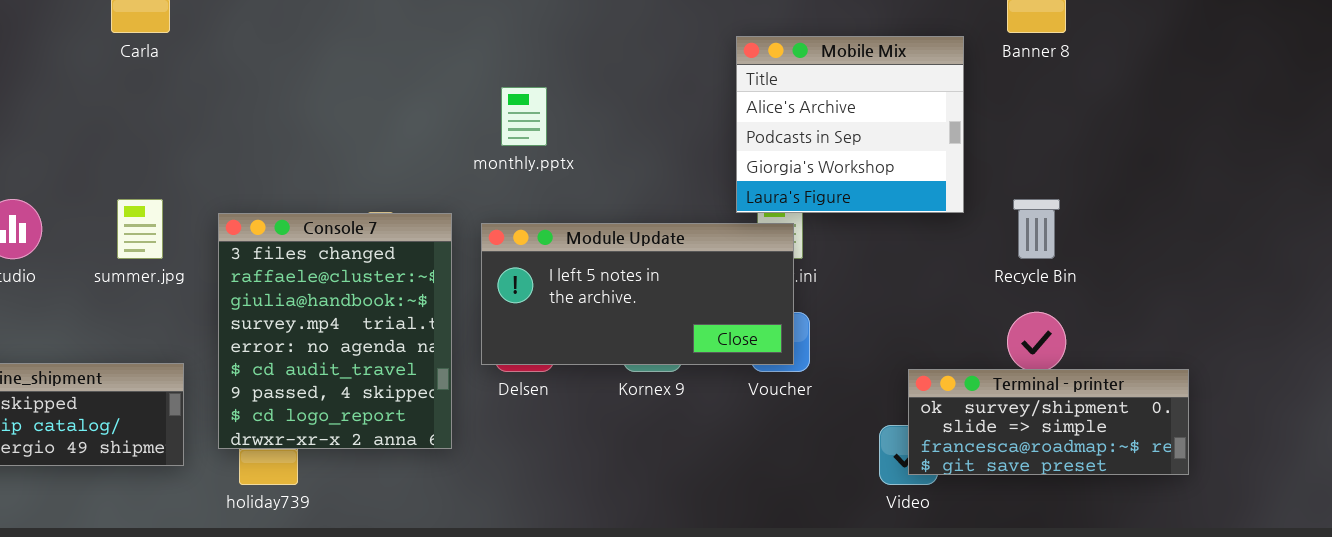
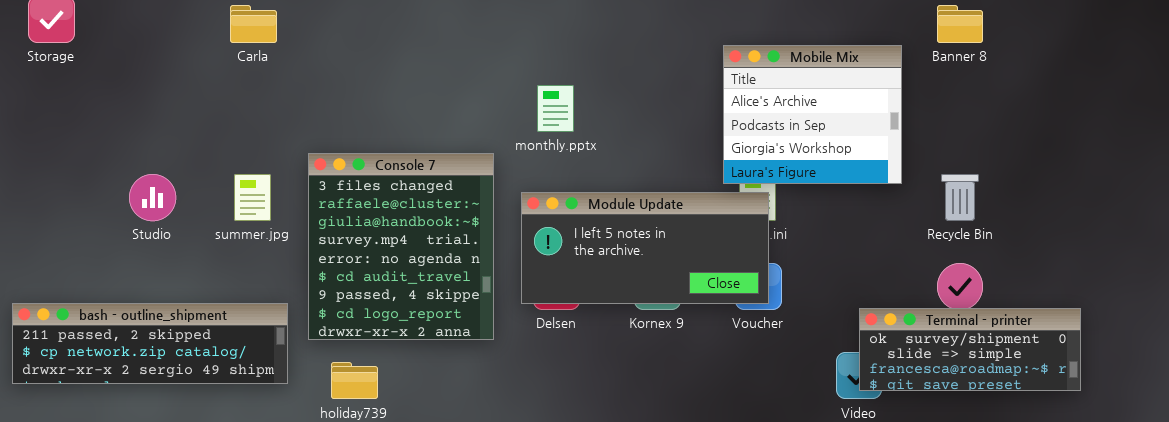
Console 7: [218,213,452,449] -> [308,153,494,340], moved

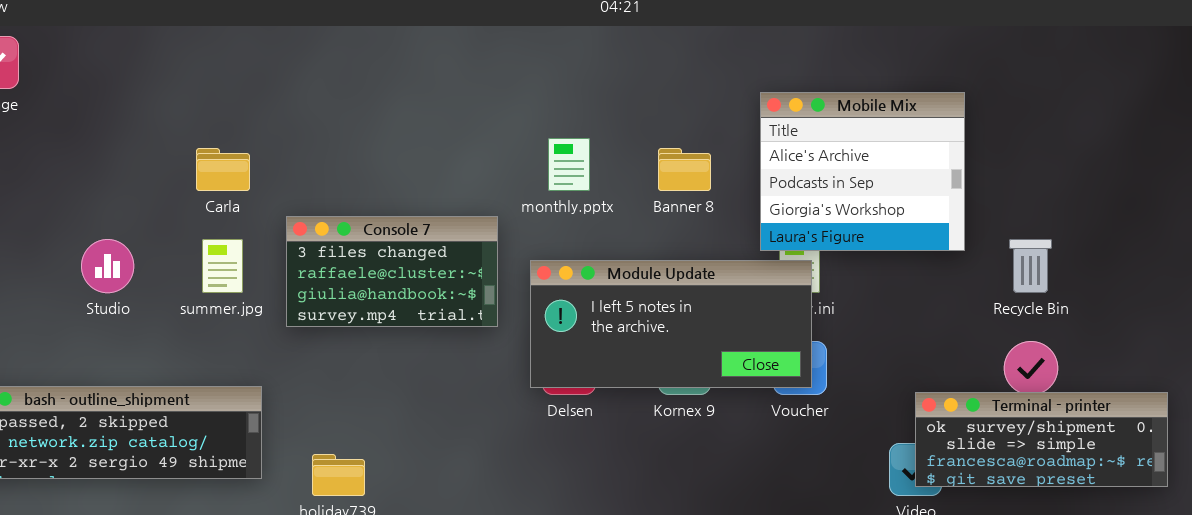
Carla: [230,5,277,43] -> [196,148,250,191], moved
Banner 8: [937,5,983,43] -> [658,148,711,191], moved
Console 7: [308,153,494,340] -> [286,216,498,327], resized

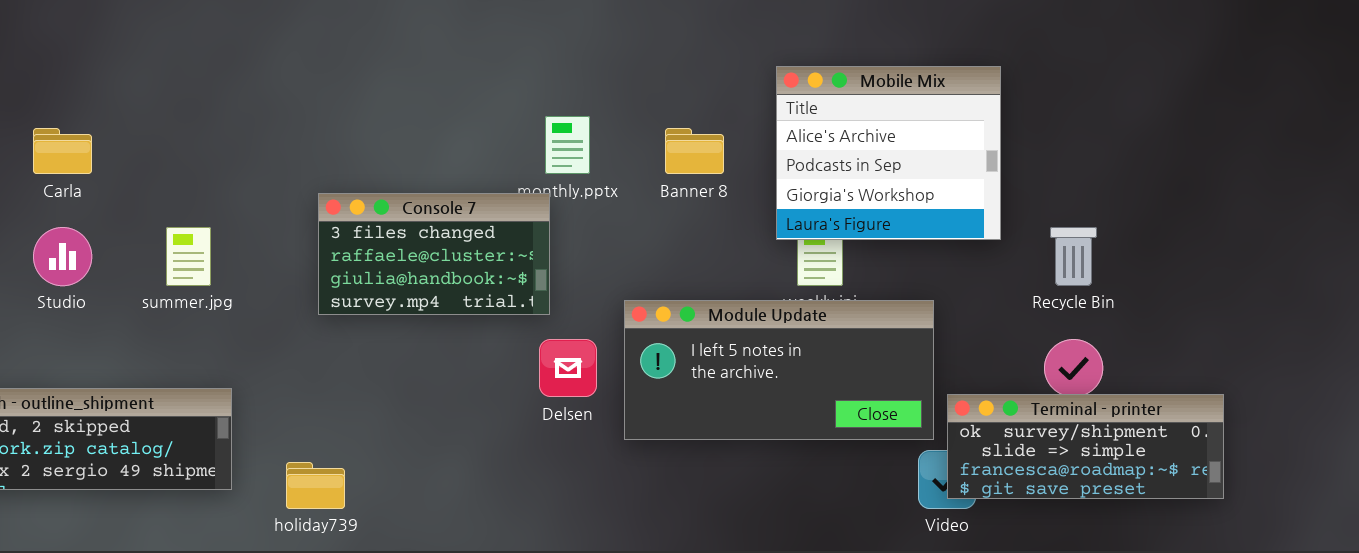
Carla: [196,148,250,191] -> [33,128,92,174], moved
Console 7: [286,216,498,327] -> [318,193,550,315], moved
Module Update: [530,260,812,388] -> [624,300,934,440], moved

